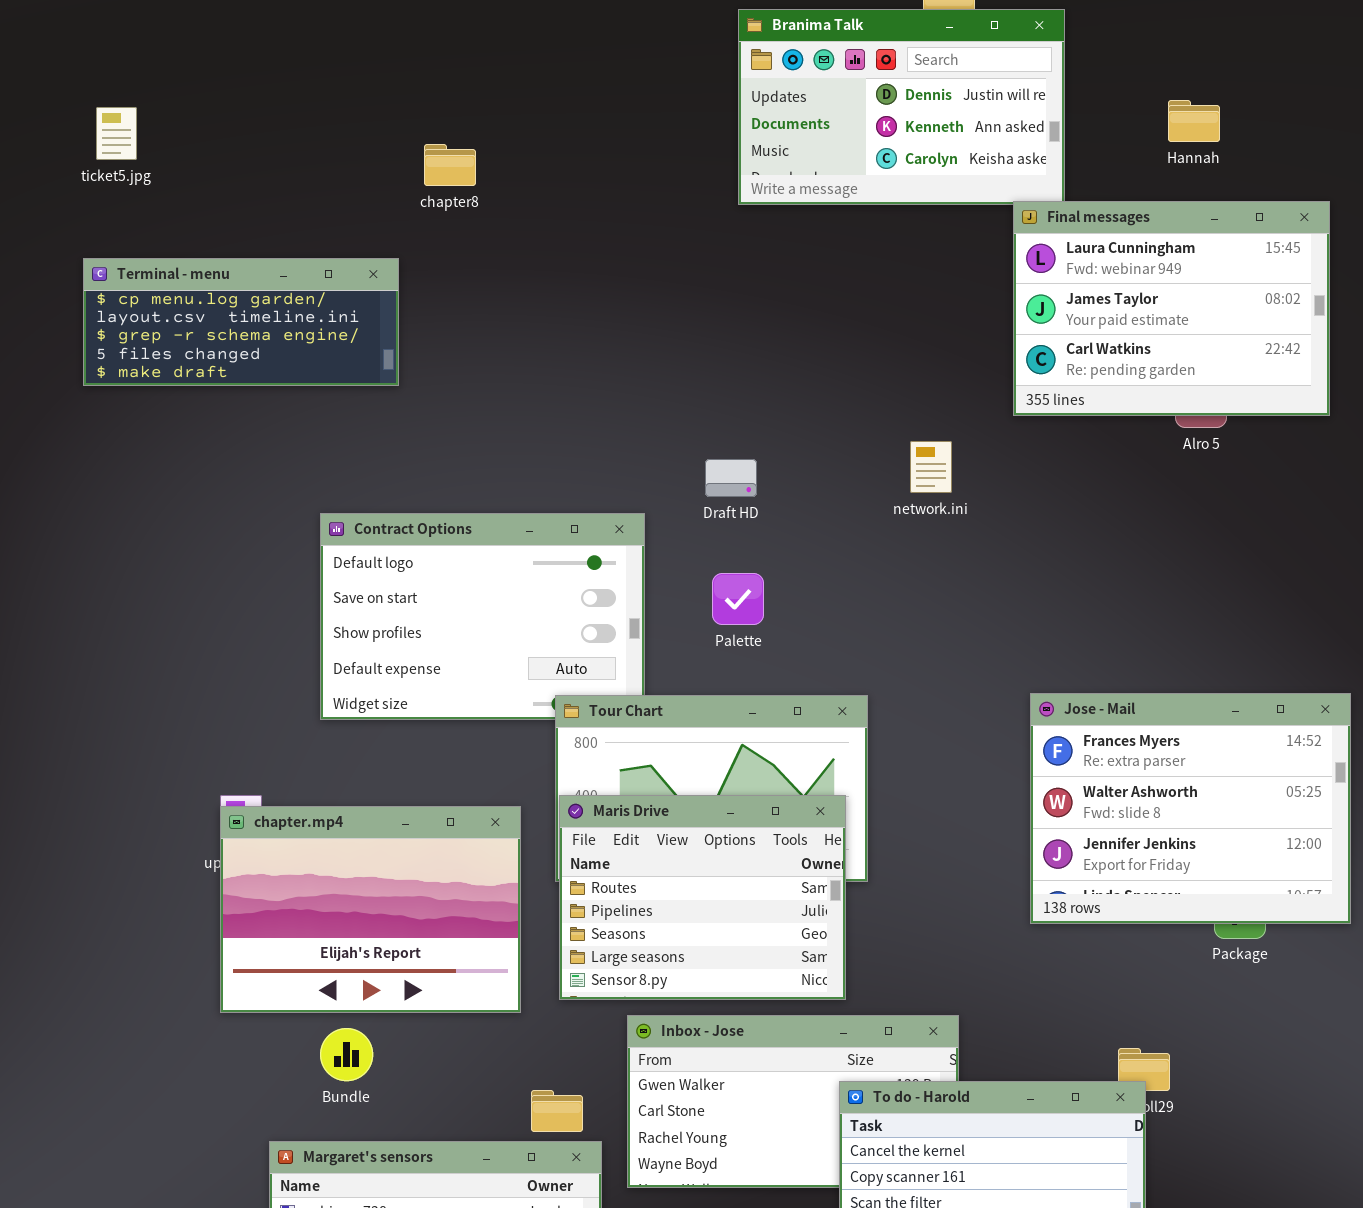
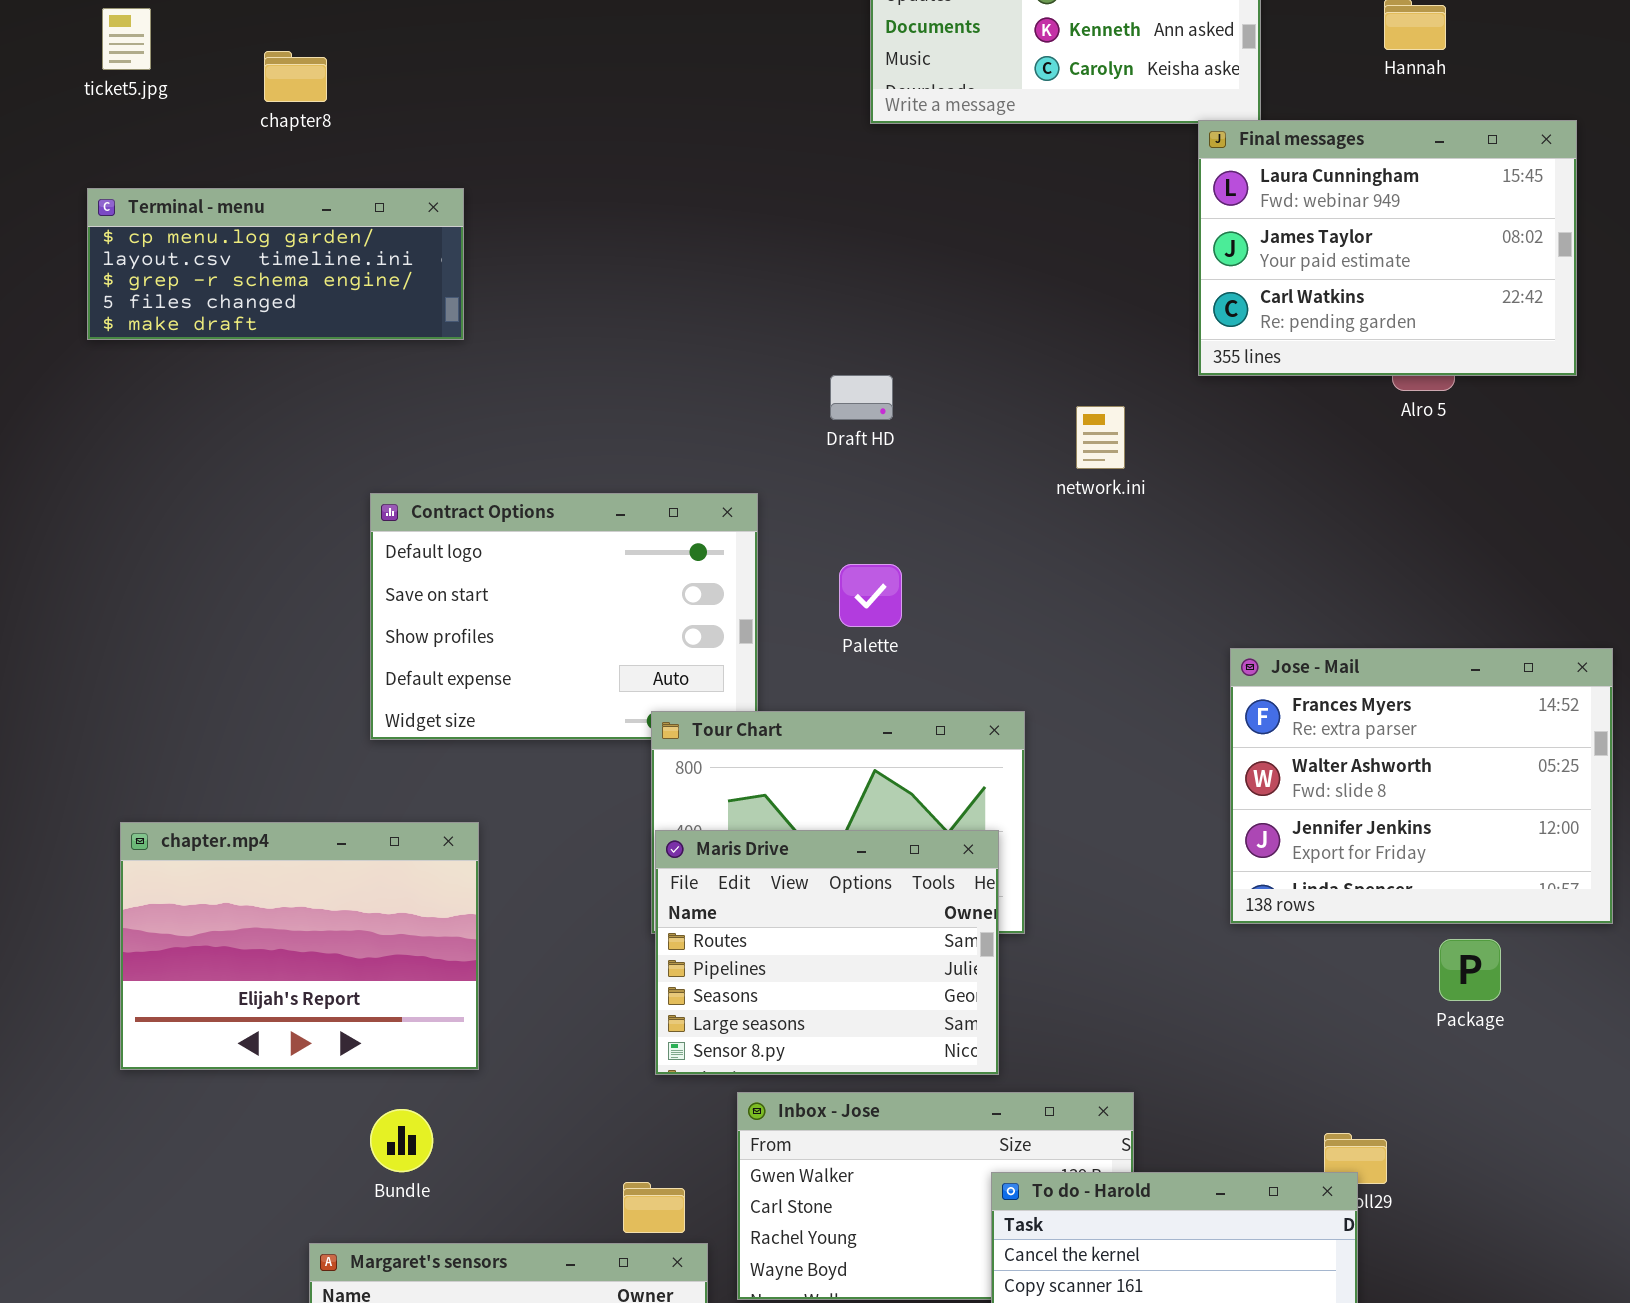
chapter8: [424,144,476,186] -> [264,51,327,102], moved
Draft HD: [705,459,757,497] -> [830,375,893,420], moved
Jose - Mail: [1030,693,1351,924] -> [1230,648,1613,924], moved
chapter.mp4: [220,806,521,1013] -> [120,822,479,1070], moved

